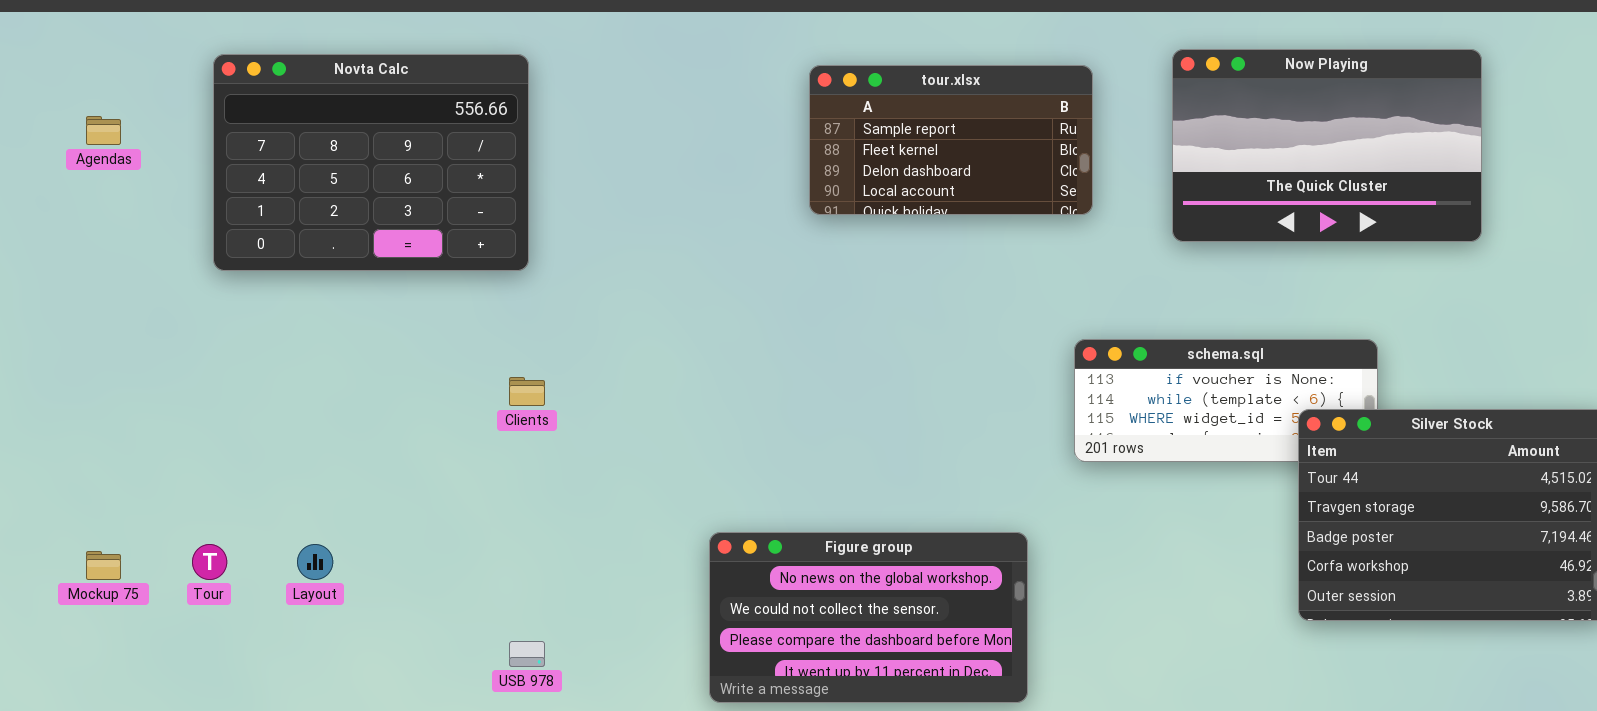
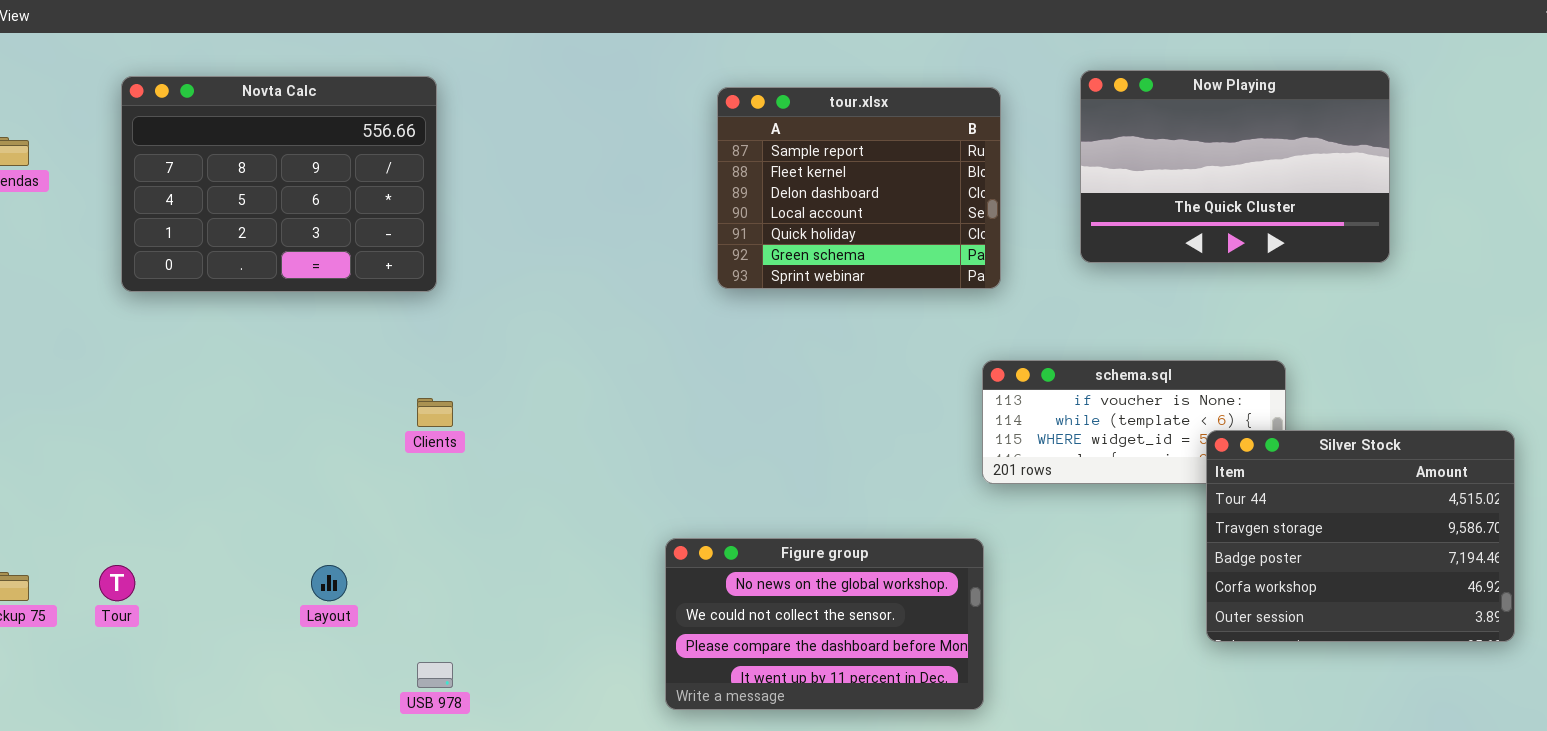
tour.xlsx: [809,65,1093,215] -> [717,87,1001,289], resized
Figure group: [709,532,1028,703] -> [665,538,984,710], moved
Layout: [297,544,333,580] -> [311,565,347,601], moved

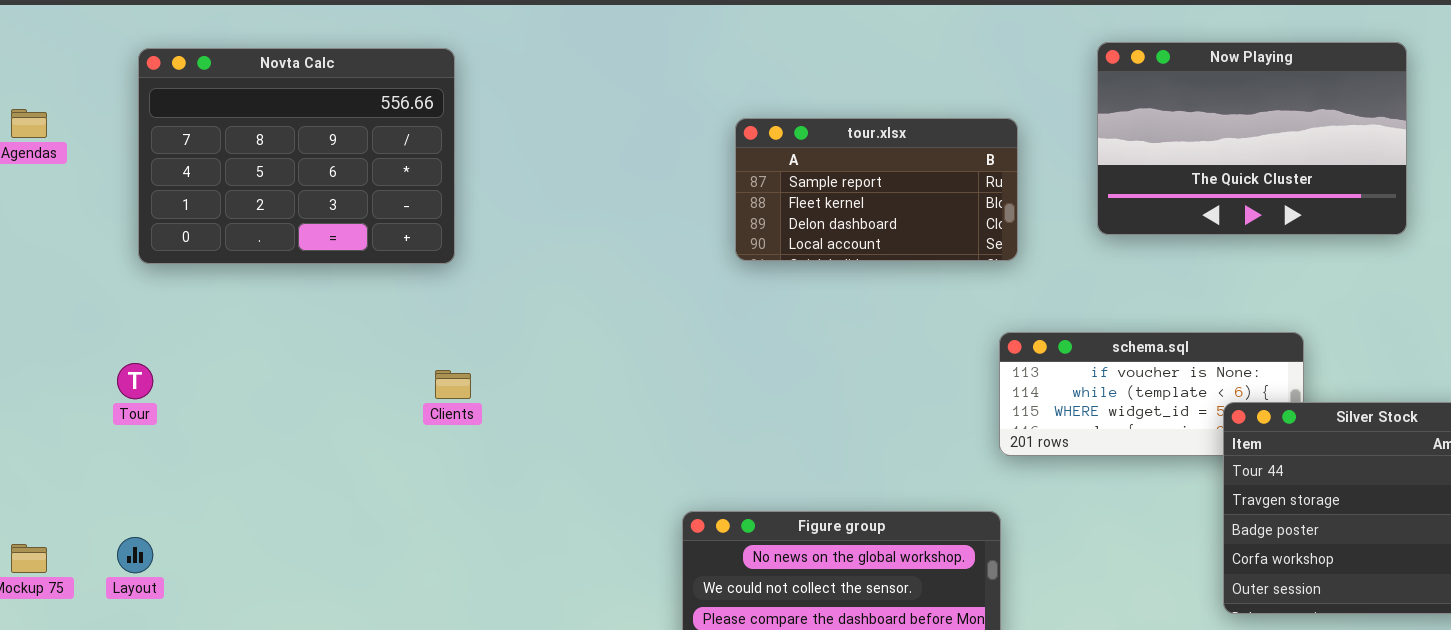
tour.xlsx: [717,87,1001,289] -> [735,118,1018,261], resized
Tour: [99,565,135,601] -> [117,363,153,399], moved
Layout: [311,565,347,601] -> [117,537,153,573], moved

